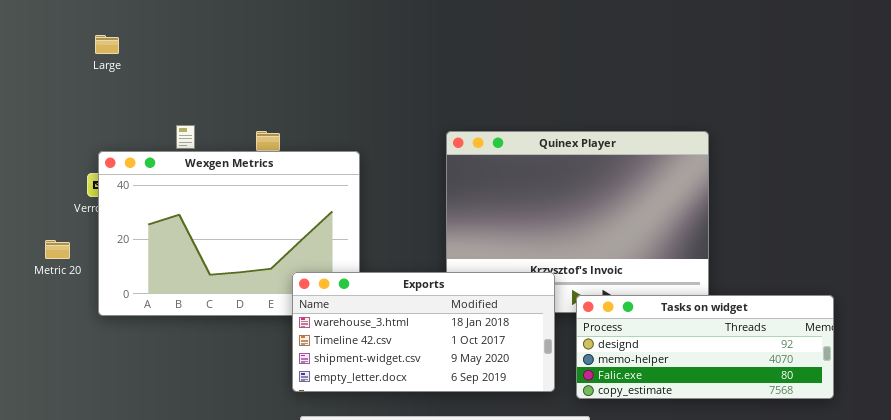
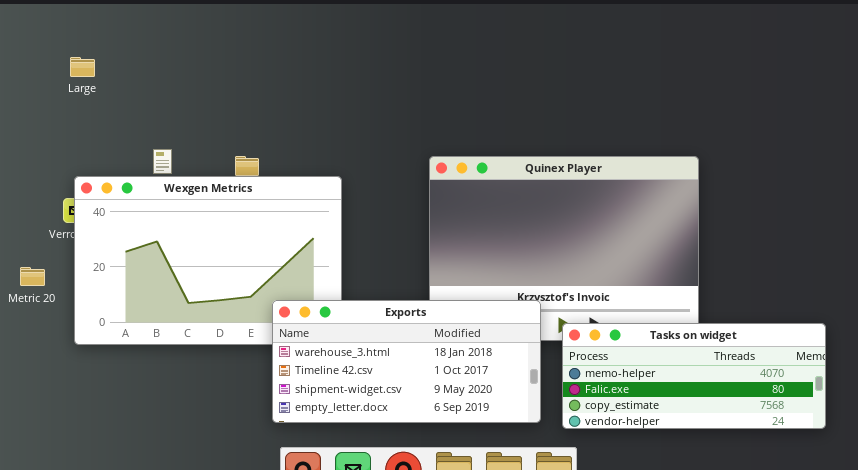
Tasks on widget: [576,295,834,399] -> [562,323,826,429], scrolled down 1 row

